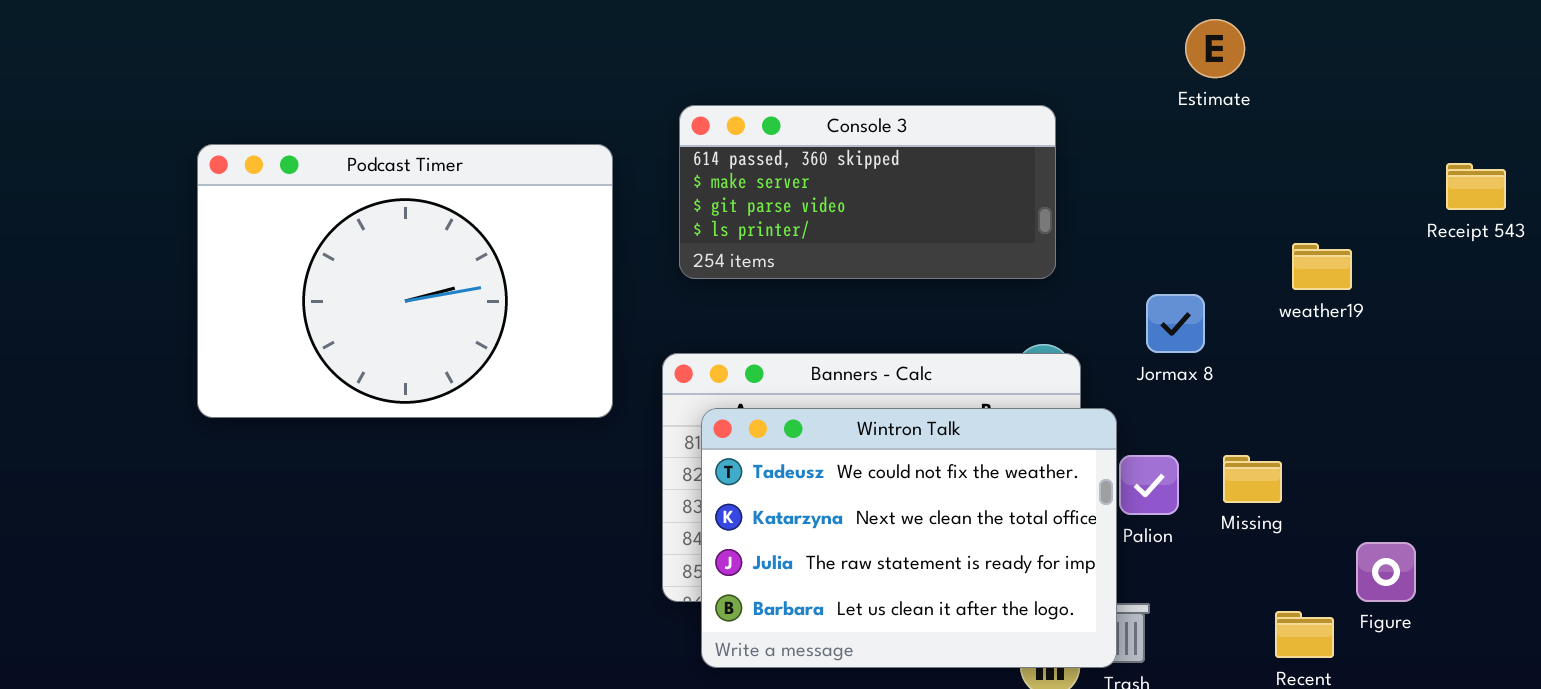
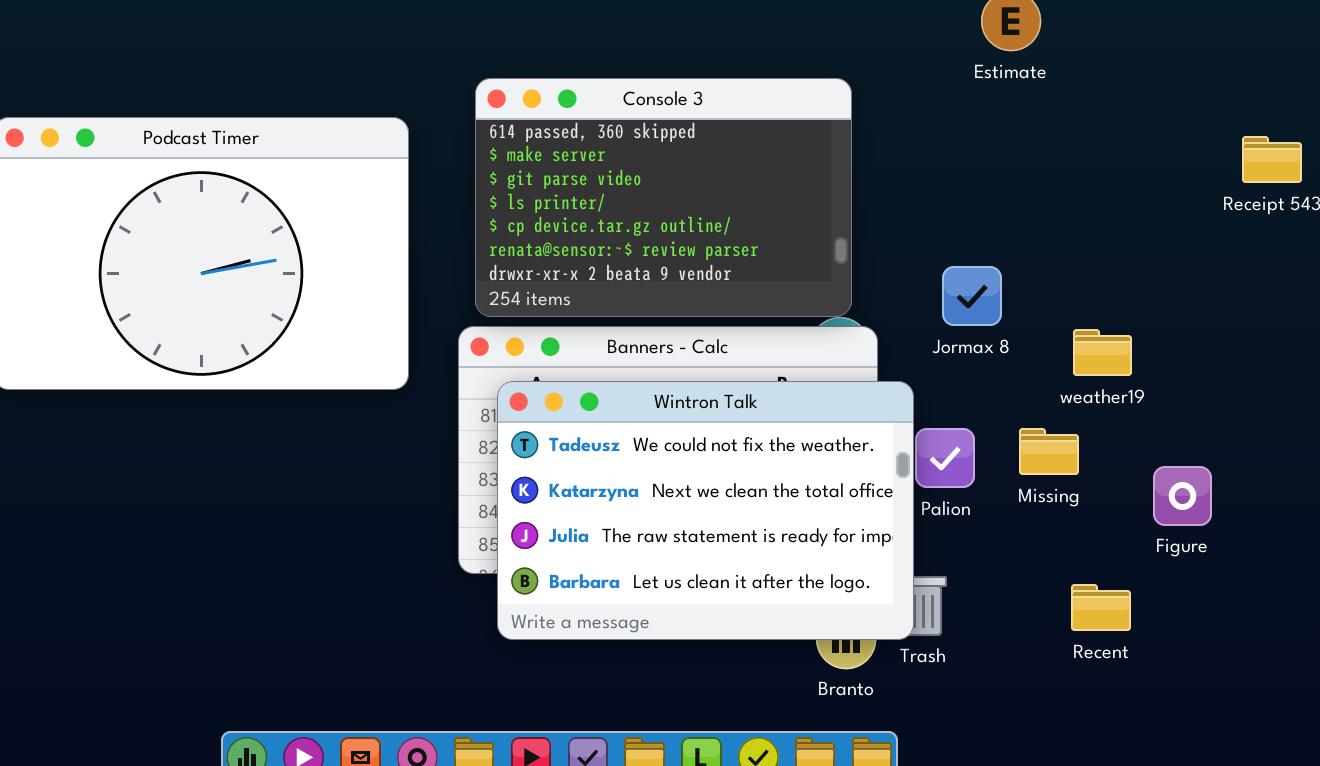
Console 3: [679,105,1056,279] -> [475,78,852,317], resized
weather19: [1292,243,1352,290] -> [1073,329,1132,376], moved
Figure: [1356,542,1416,602] -> [1153,466,1212,526], moved

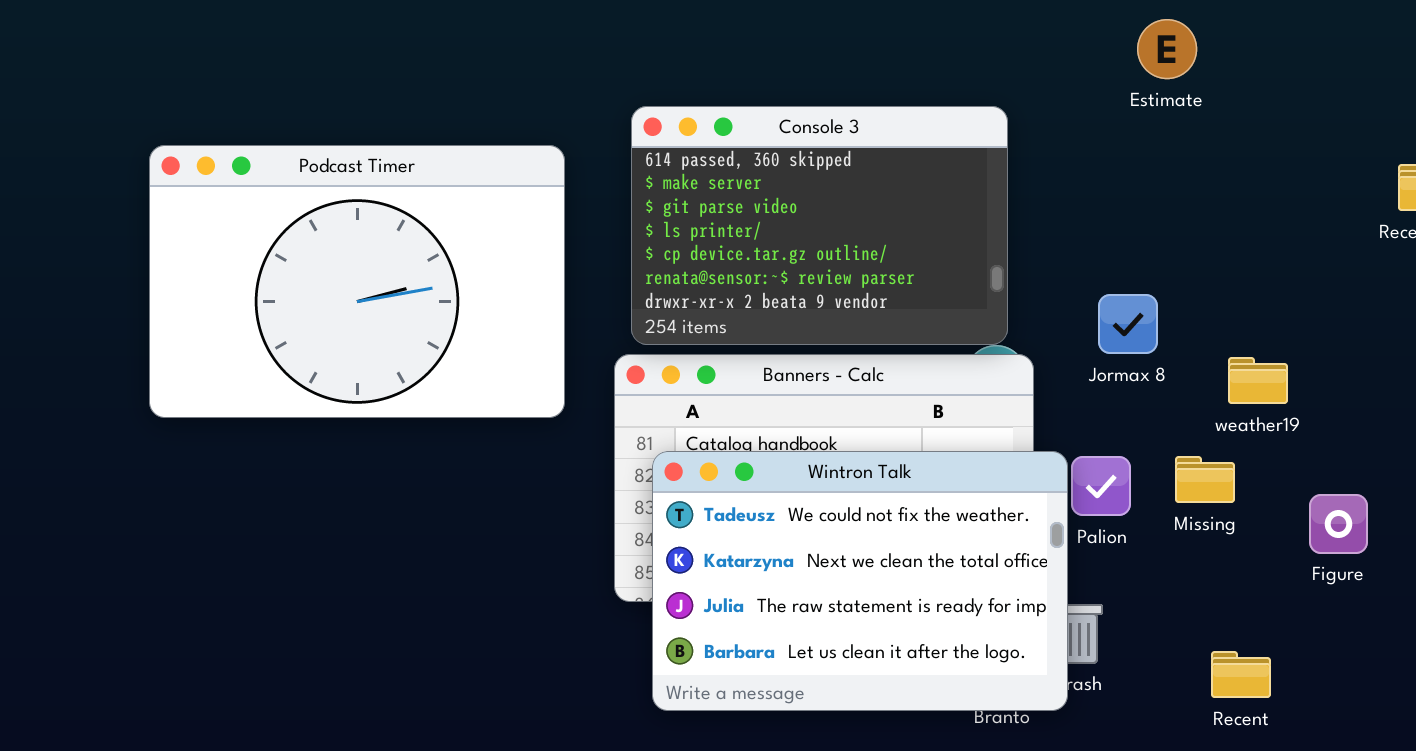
Wintron Talk: [497,381,914,640] -> [652,451,1068,711], moved
Recent: [1071,584,1131,631] -> [1211,651,1271,698], moved

